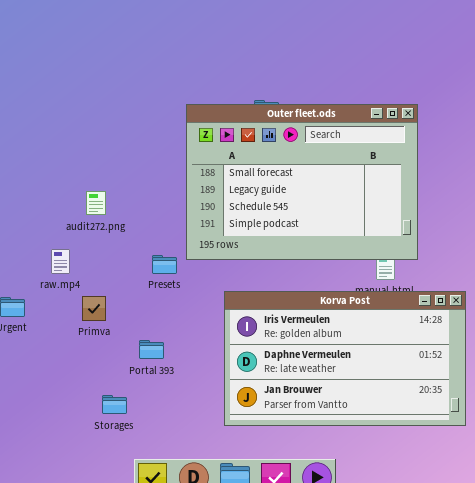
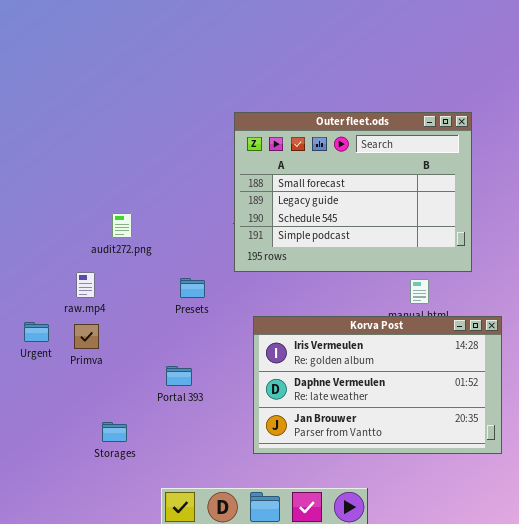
Outer fleet.ods: [186,104,418,260] -> [234,112,472,272], moved
Primva: [82,296,106,321] -> [74,324,99,349], moved
Storages: [102,395,127,414] -> [102,422,127,442], moved

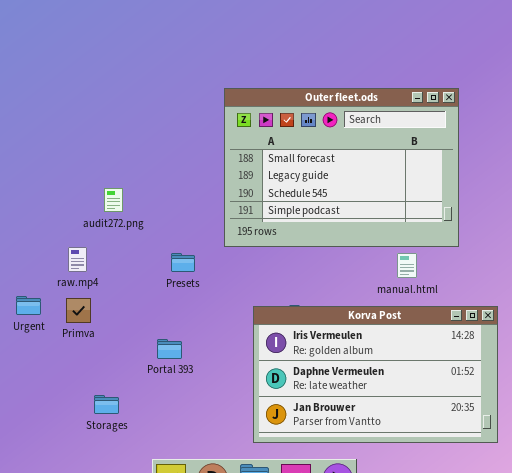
Korva Post: [253,316,502,454] -> [253,306,498,443], moved

